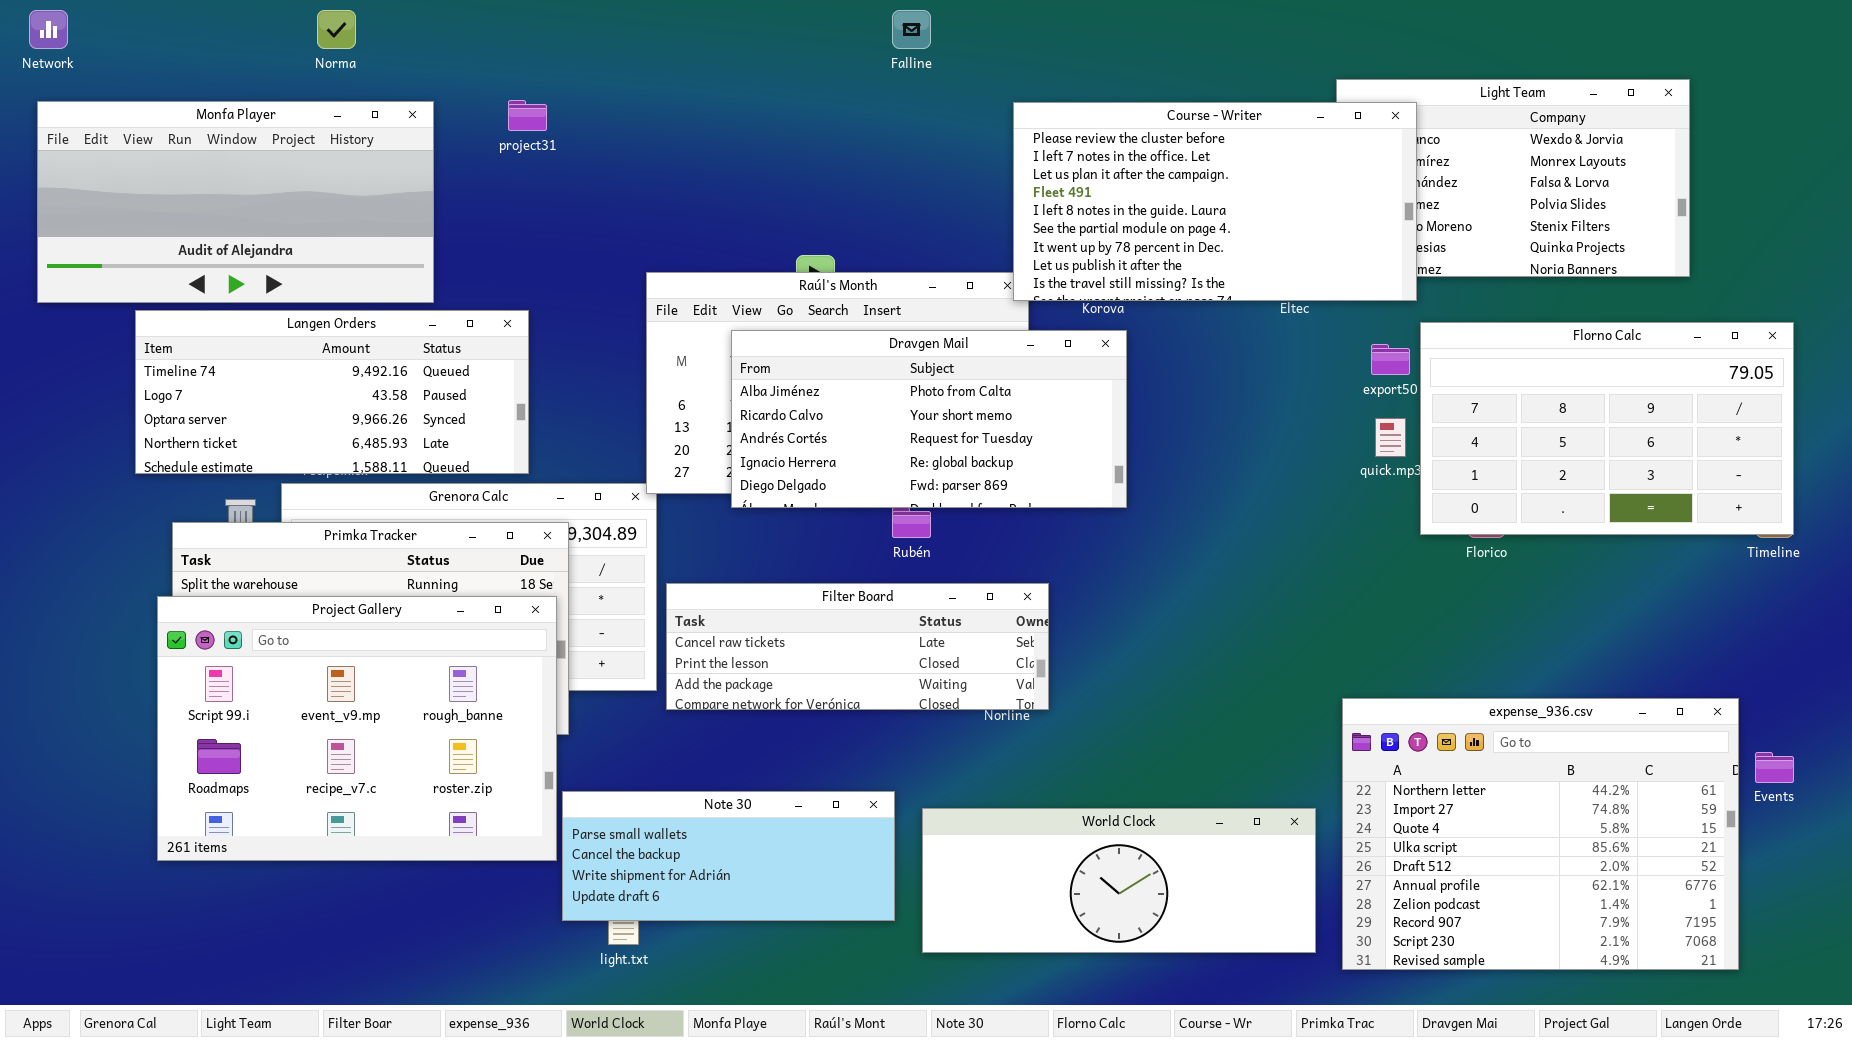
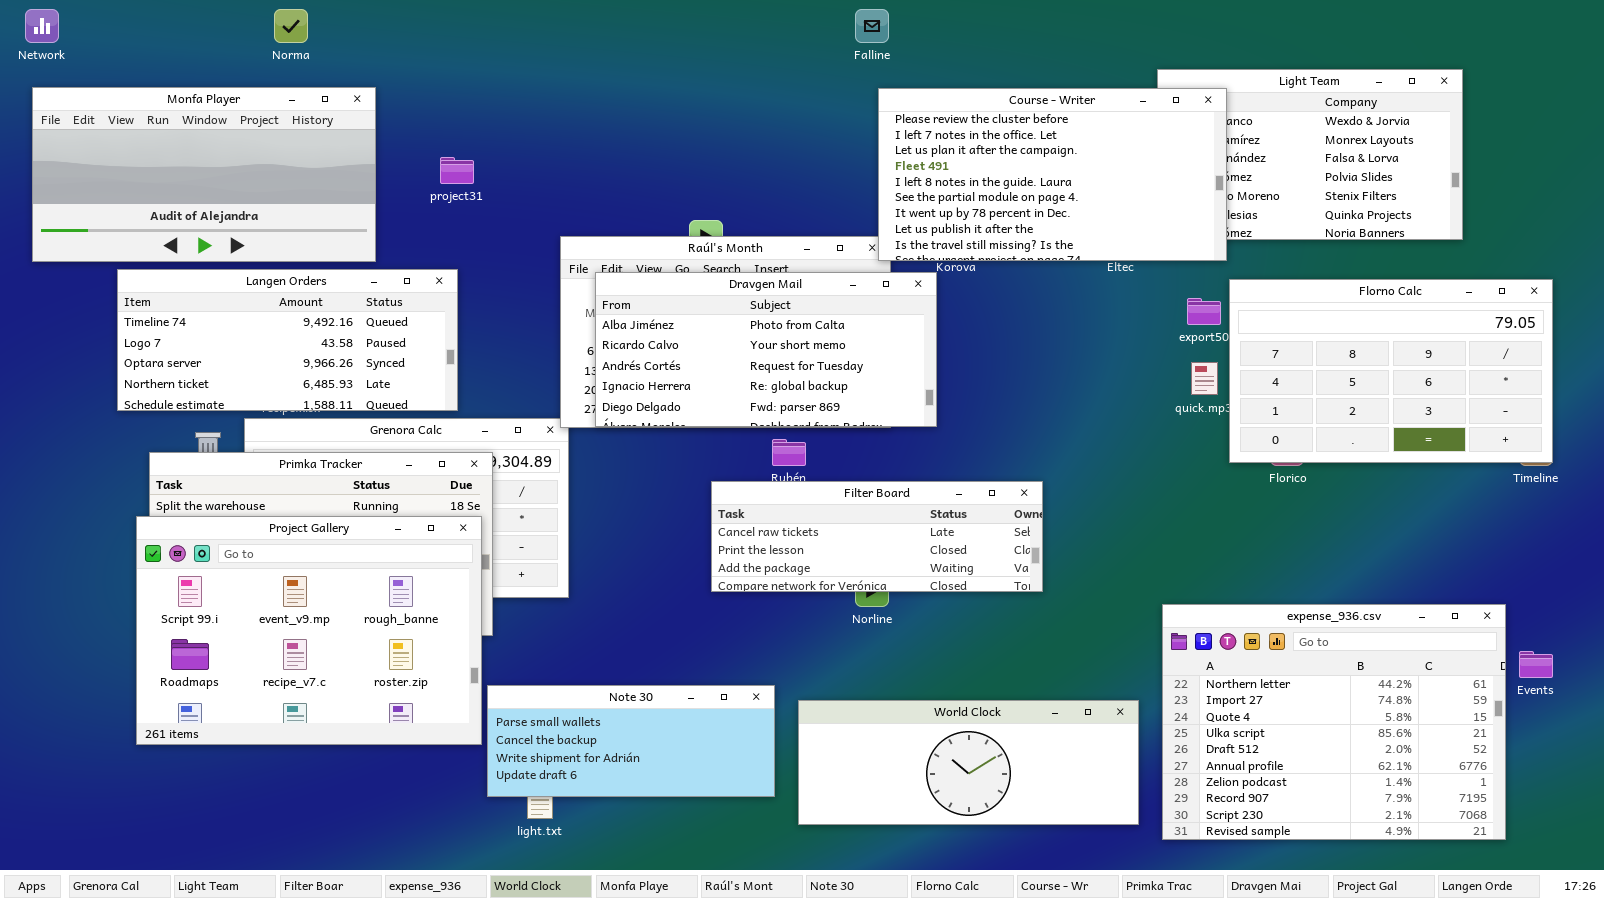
Falline: [892,10,931,49] -> [855,9,889,43], moved
project31: [508,100,547,131] -> [440,157,474,184], moved
Dravgen Mail: [731,330,1127,508] -> [595,272,937,427], moved
Filter Board: [666,583,1049,710] -> [711,481,1043,592], moved

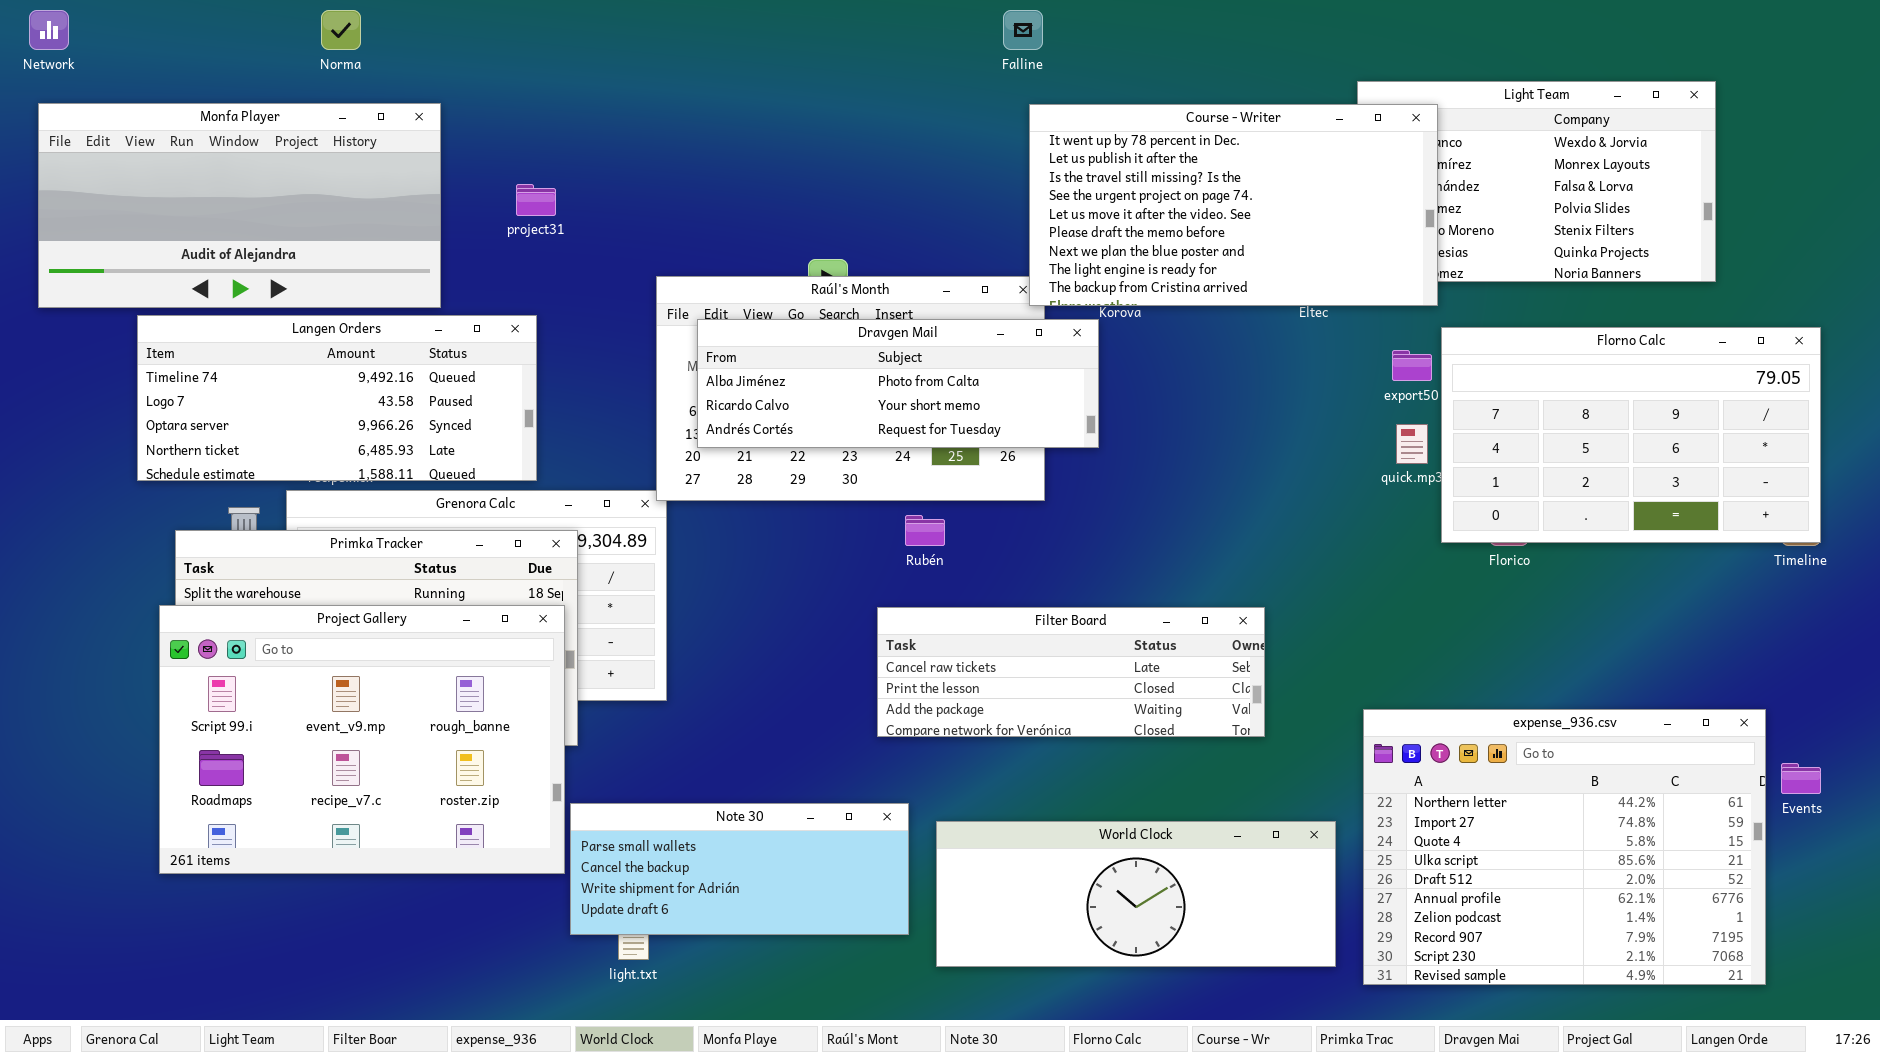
Course - Writer: [878,88,1227,261] -> [1029,104,1438,306], scrolled down 6 rows
Dravgen Mail: [595,272,937,427] -> [697,319,1099,448], resized
Filter Board: [711,481,1043,592] -> [877,607,1265,737], moved

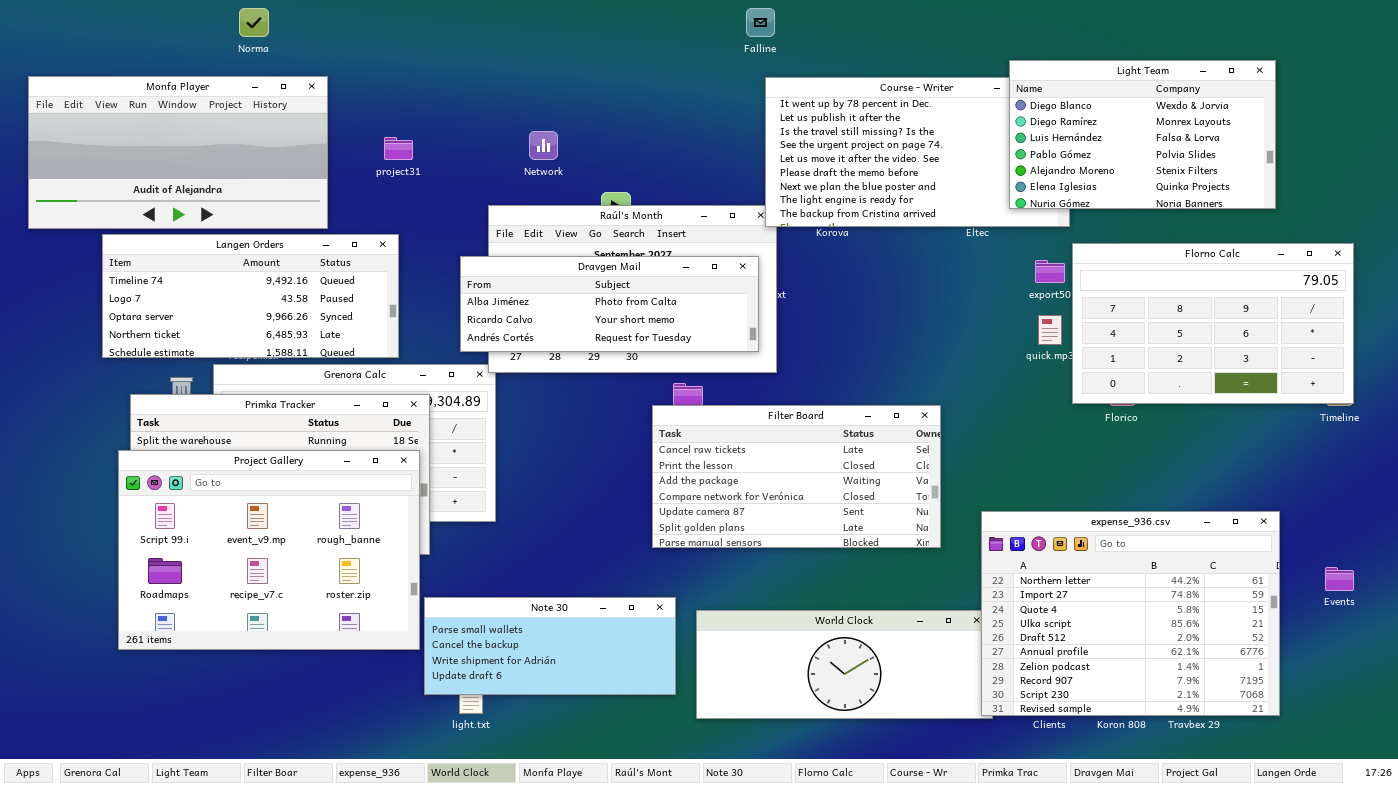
Network: [29,10,69,50] -> [529,131,558,160], moved
Light Team: [1357,81,1716,282] -> [1009,60,1276,209], raised
Dravgen Mail: [697,319,1099,448] -> [460,256,759,352], moved
Filter Board: [877,607,1265,737] -> [652,405,941,548], resized
expense_936.csv: [1363,709,1766,985] -> [981,511,1280,716], moved

